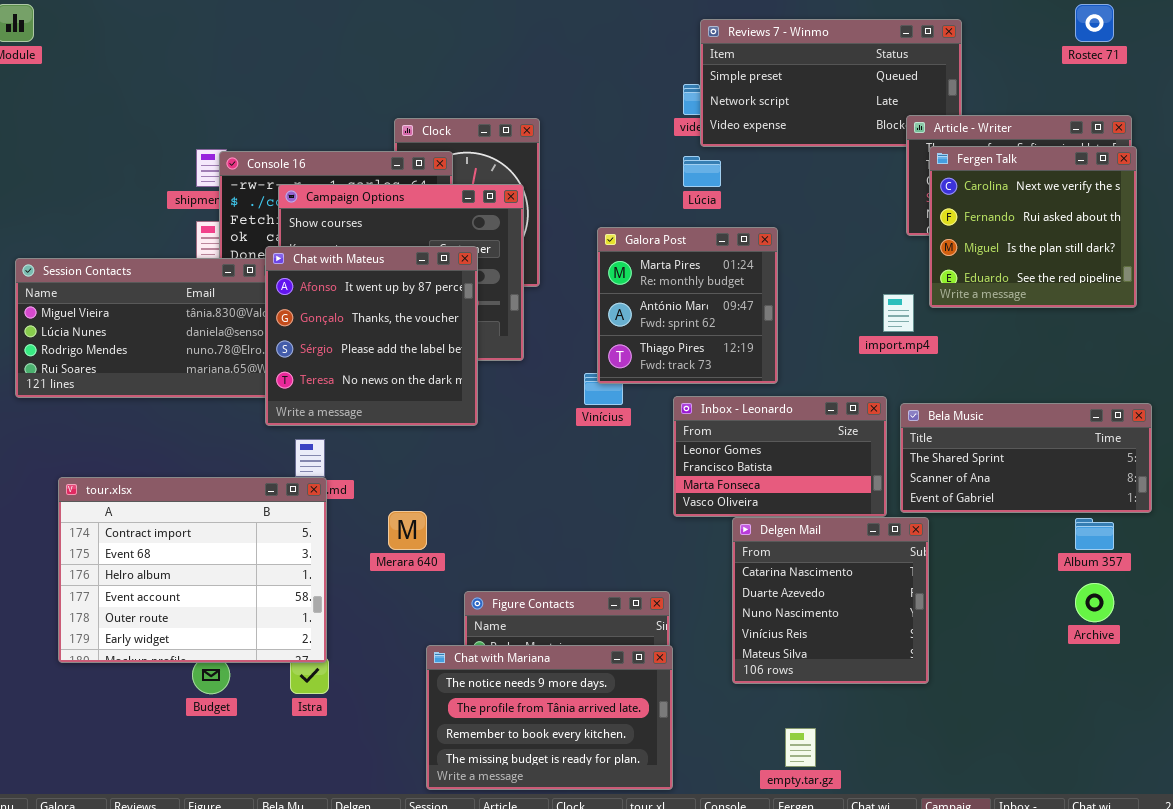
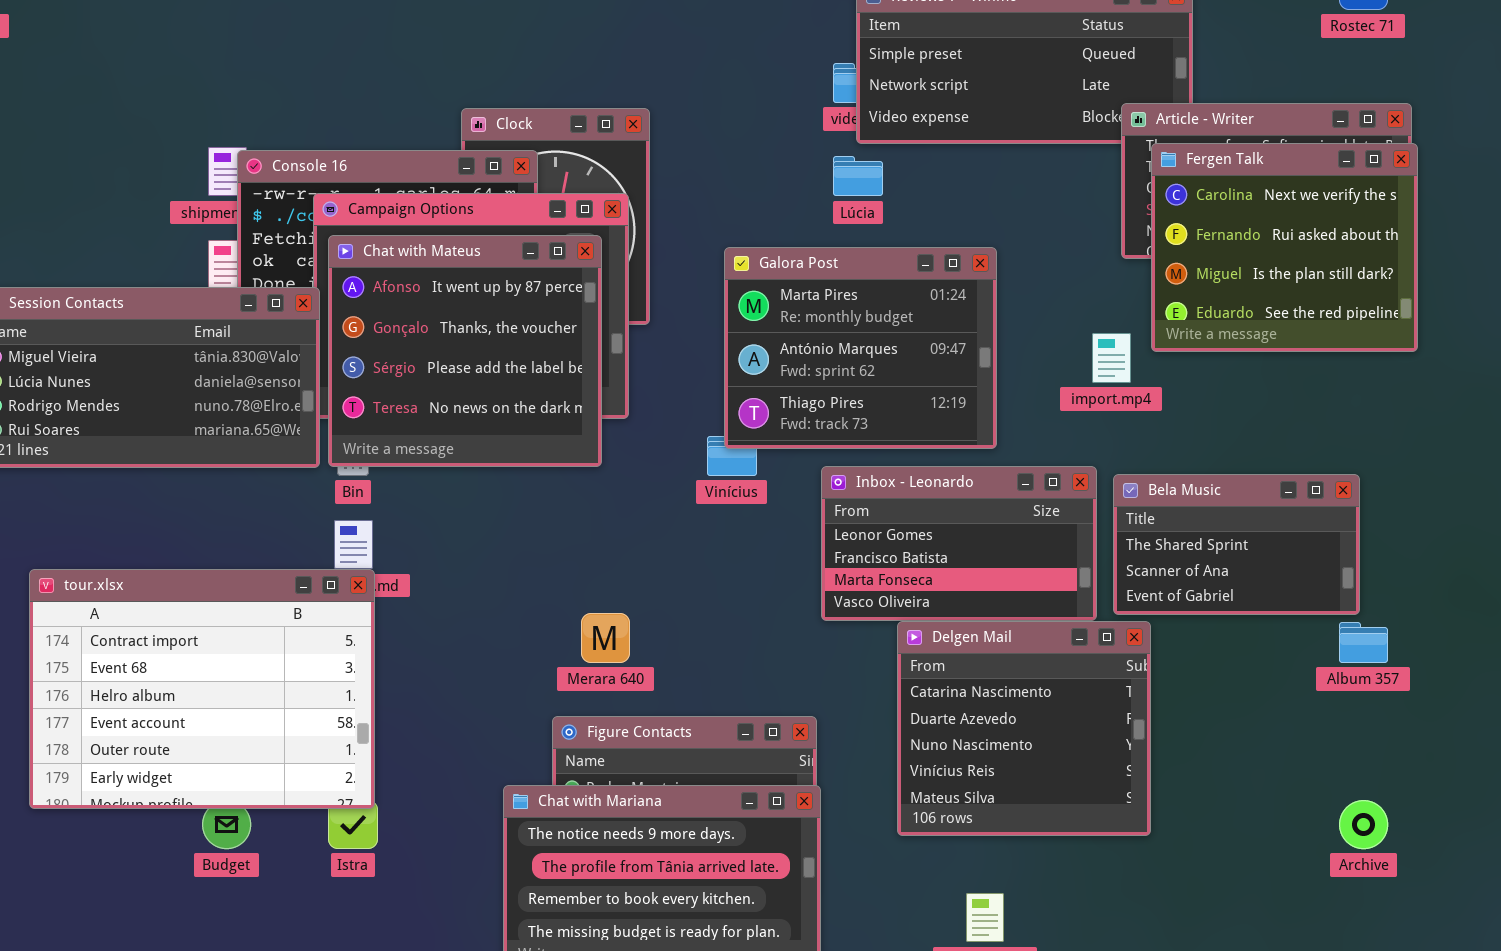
Galora Post: [597,227,778,384] -> [724,247,997,449], resized
Chat with Mateus: [265,246,478,426] -> [328,235,602,467], moved
Bela Music: [900,403,1152,513] -> [1113,474,1360,615], resized
Merara 640: [388,511,427,550] -> [581,613,630,663], moved
Archive: [1075,583,1114,622] -> [1339,800,1388,849], moved

